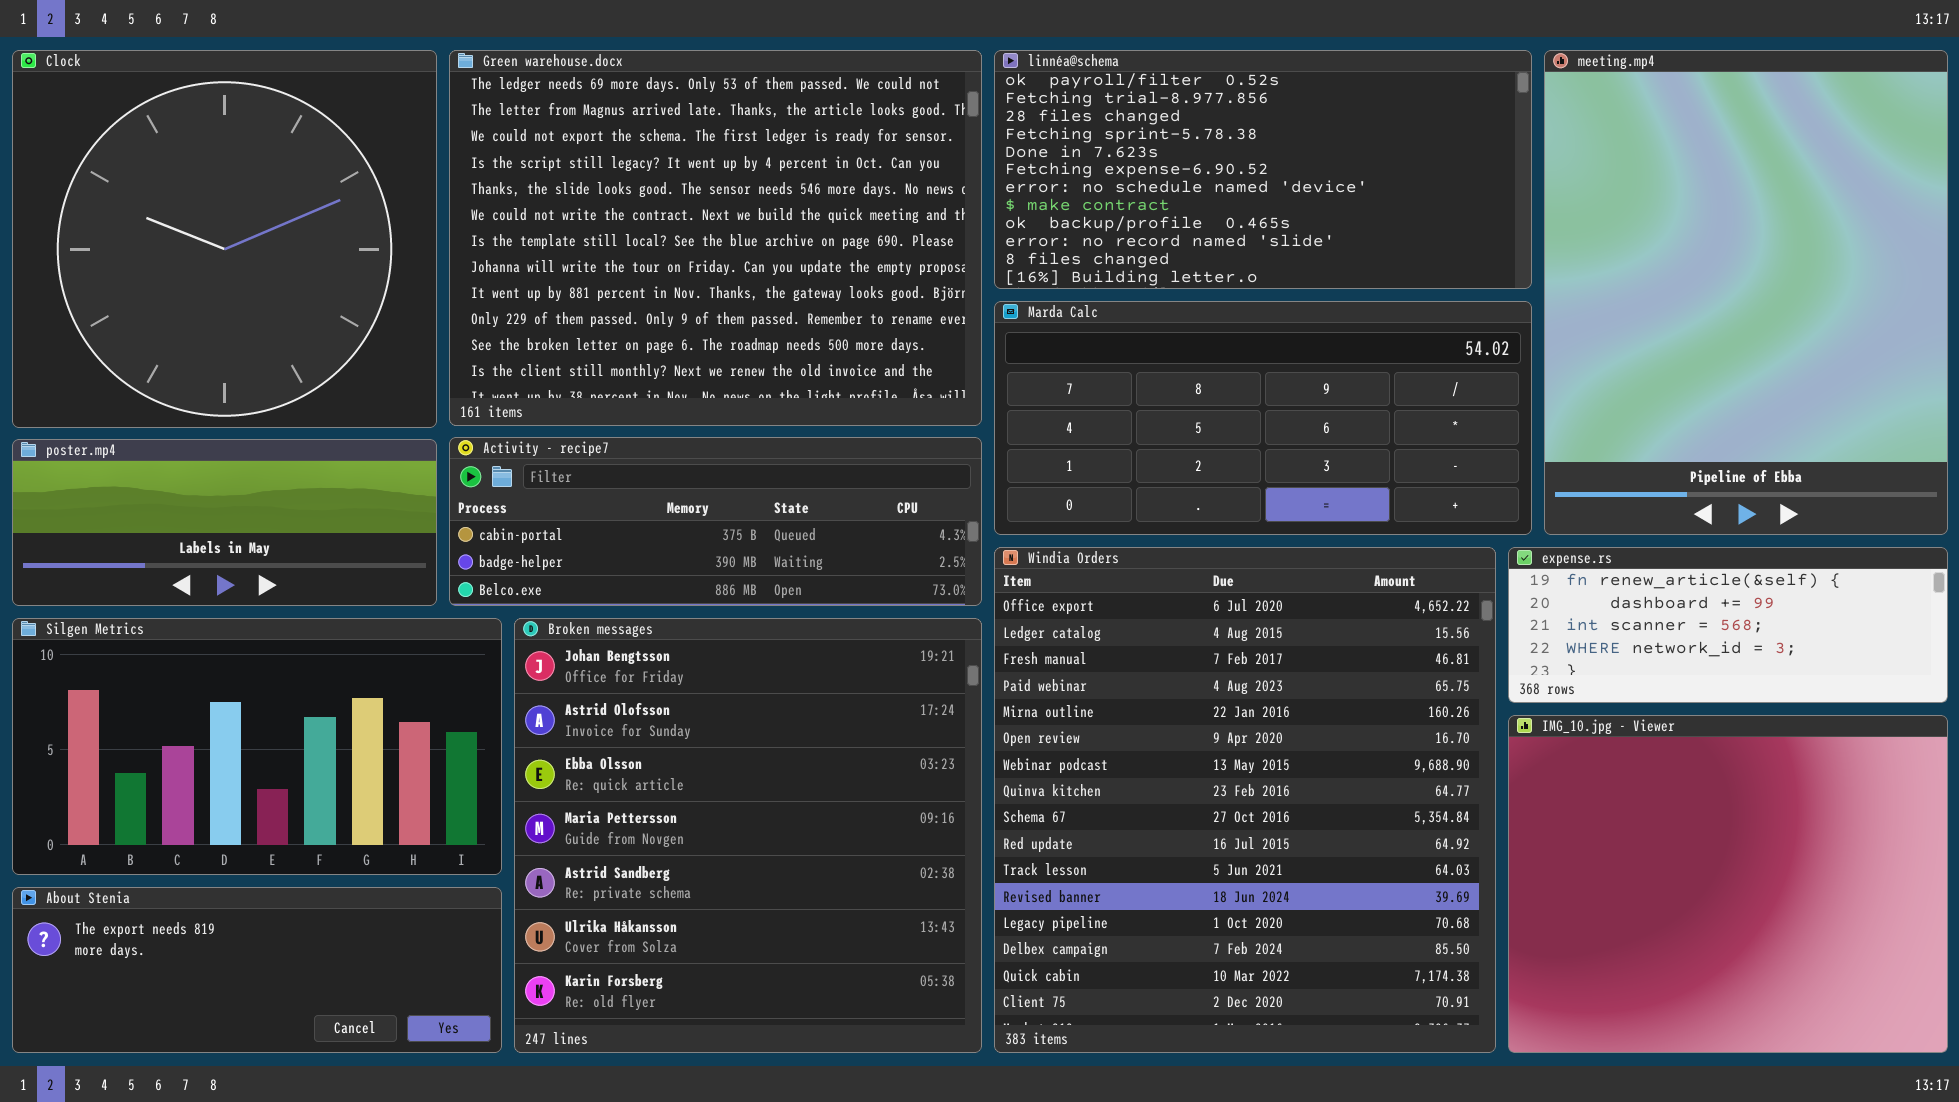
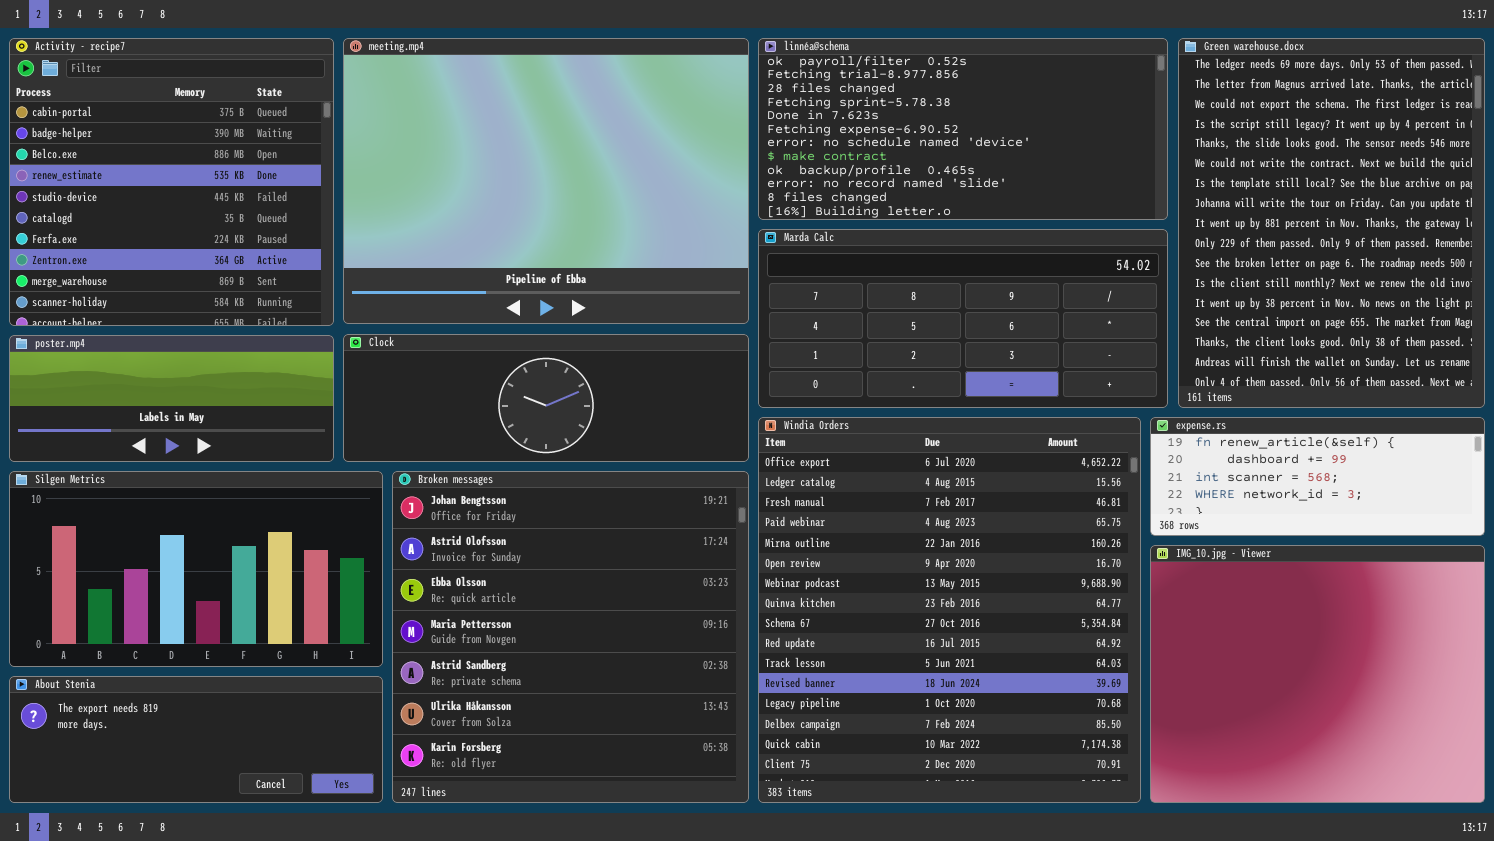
Clock: [12,50,437,428] -> [343,334,749,462], moved, resized
Green warehouse.docx: [449,50,982,426] -> [1178,38,1485,408], moved, resized
meeting.mp4: [1544,50,1948,535] -> [343,38,749,324], moved, resized
Activity - recipe7: [449,437,982,606] -> [9,38,334,326], moved, resized

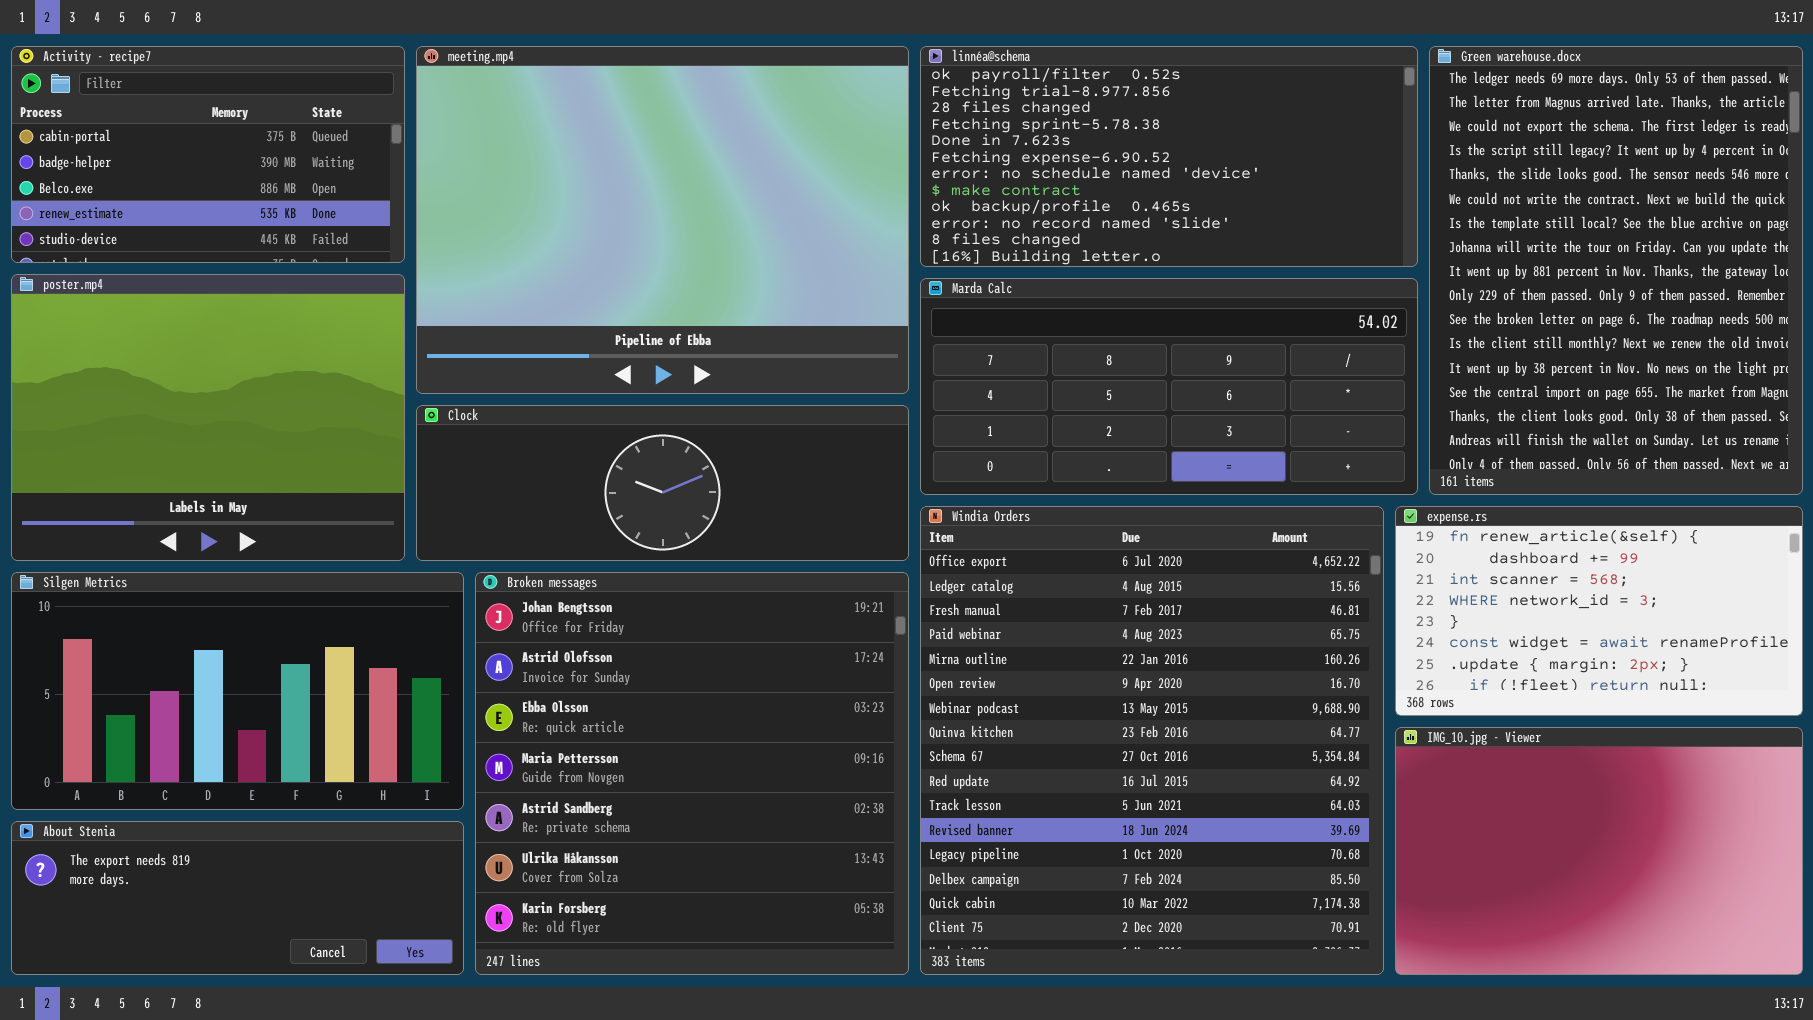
Activity - recipe7: [9,38,334,326] -> [11,46,405,263], resized
poster.mp4: [9,335,334,462] -> [11,274,405,561], resized
expense.rs: [1150,417,1485,536] -> [1395,506,1803,716], resized
IMG_10.jpg - Viewer: [1150,545,1485,803] -> [1395,727,1803,975], resized

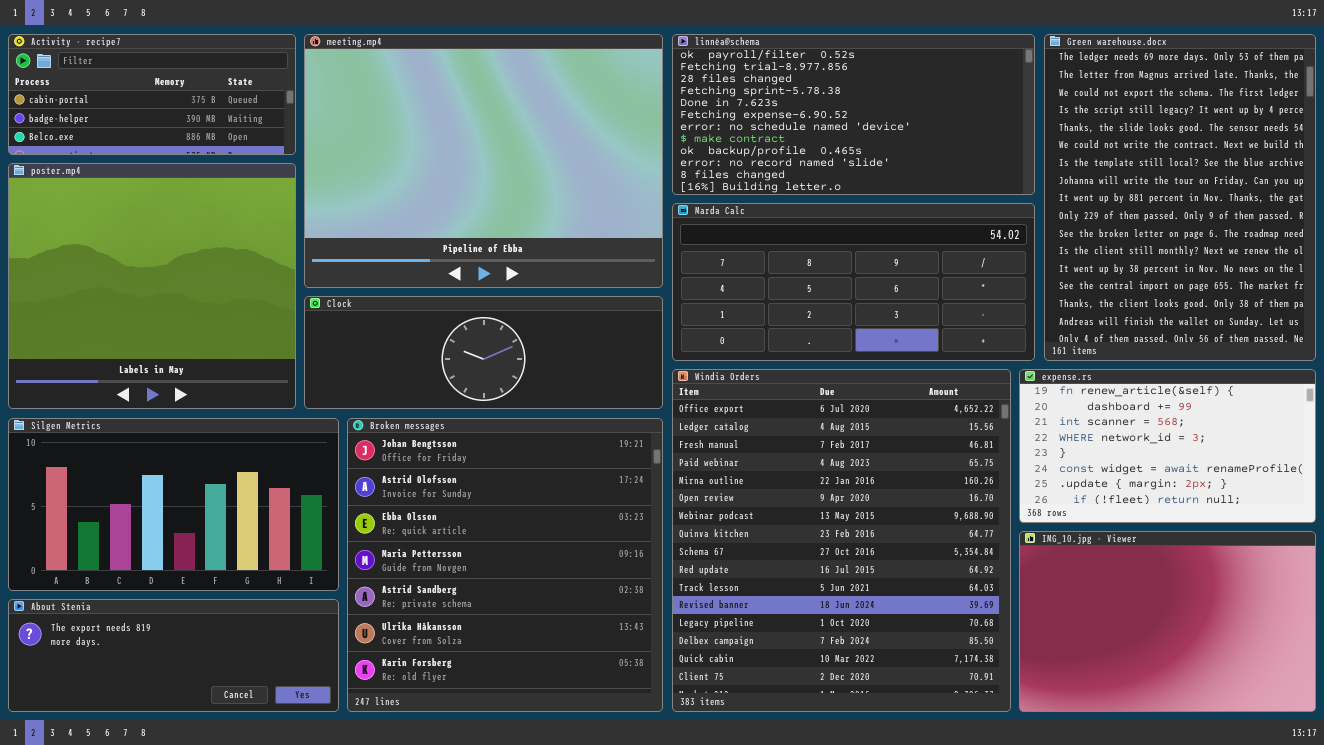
Activity - recipe7: [11,46,405,263] -> [8,34,296,155], resized
poster.mp4: [11,274,405,561] -> [8,163,296,409], resized

